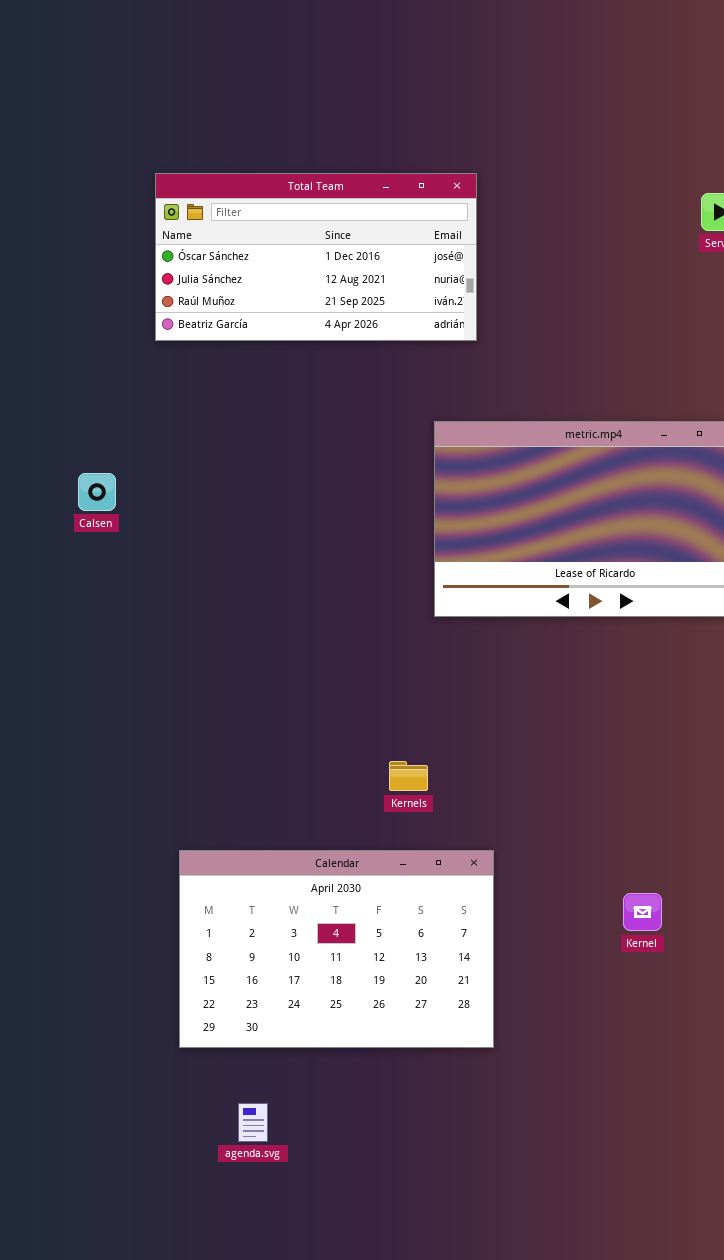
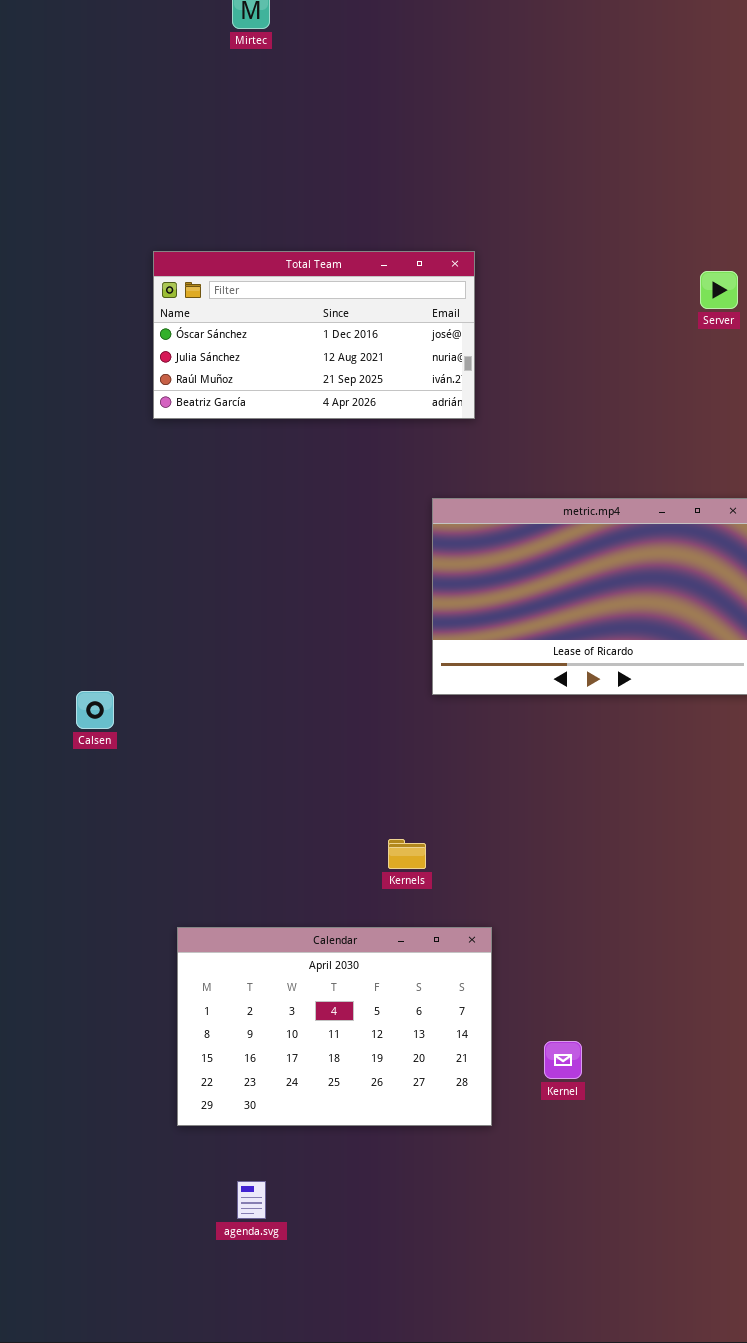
Calsen: [78,473,116,511] -> [76,691,114,729], moved
Kernel: [623,893,662,931] -> [544,1041,582,1079], moved

